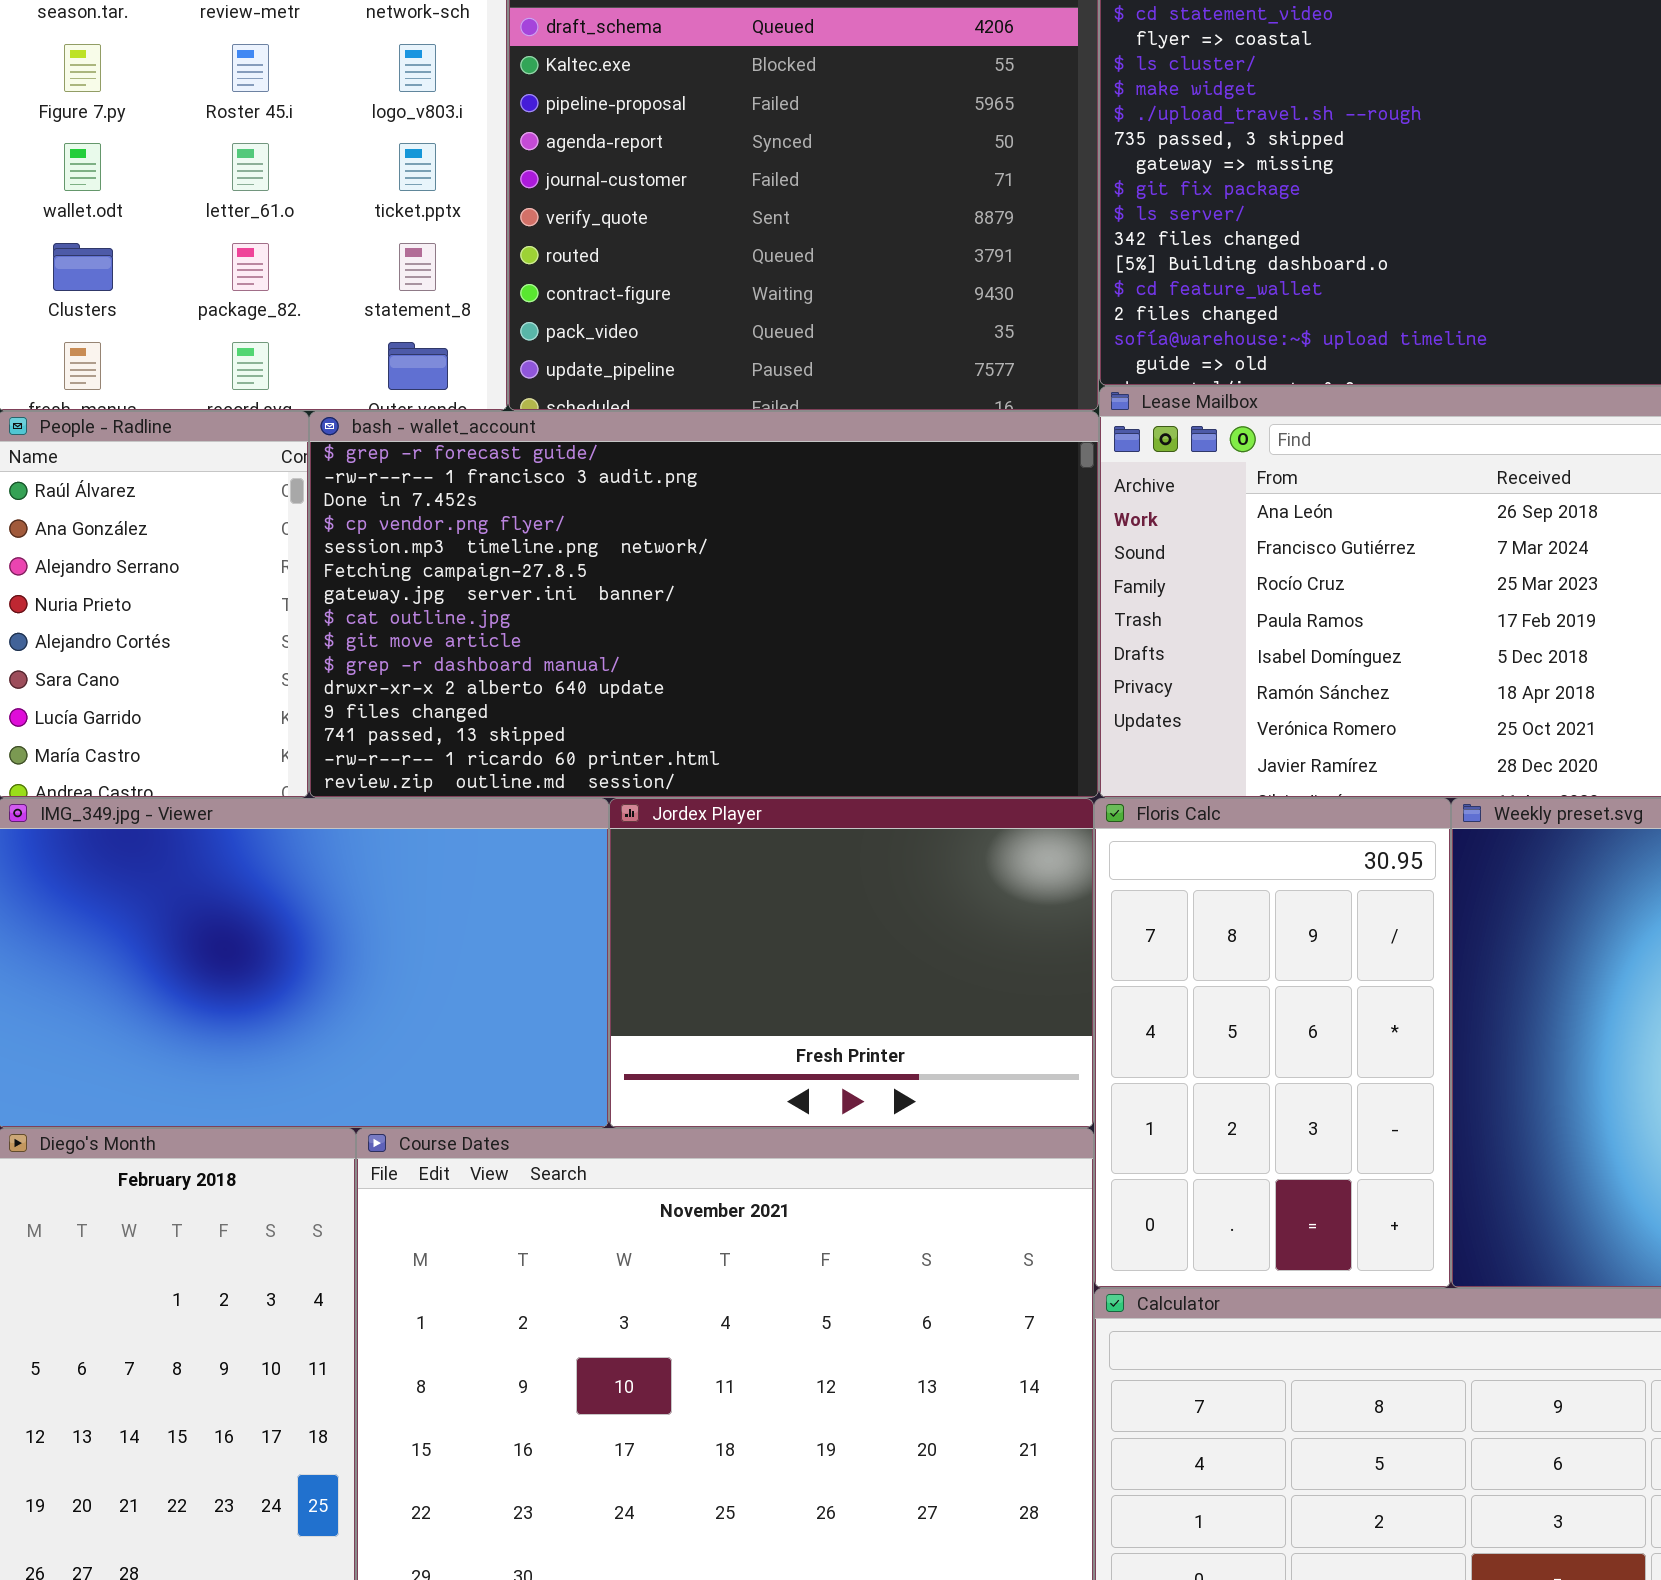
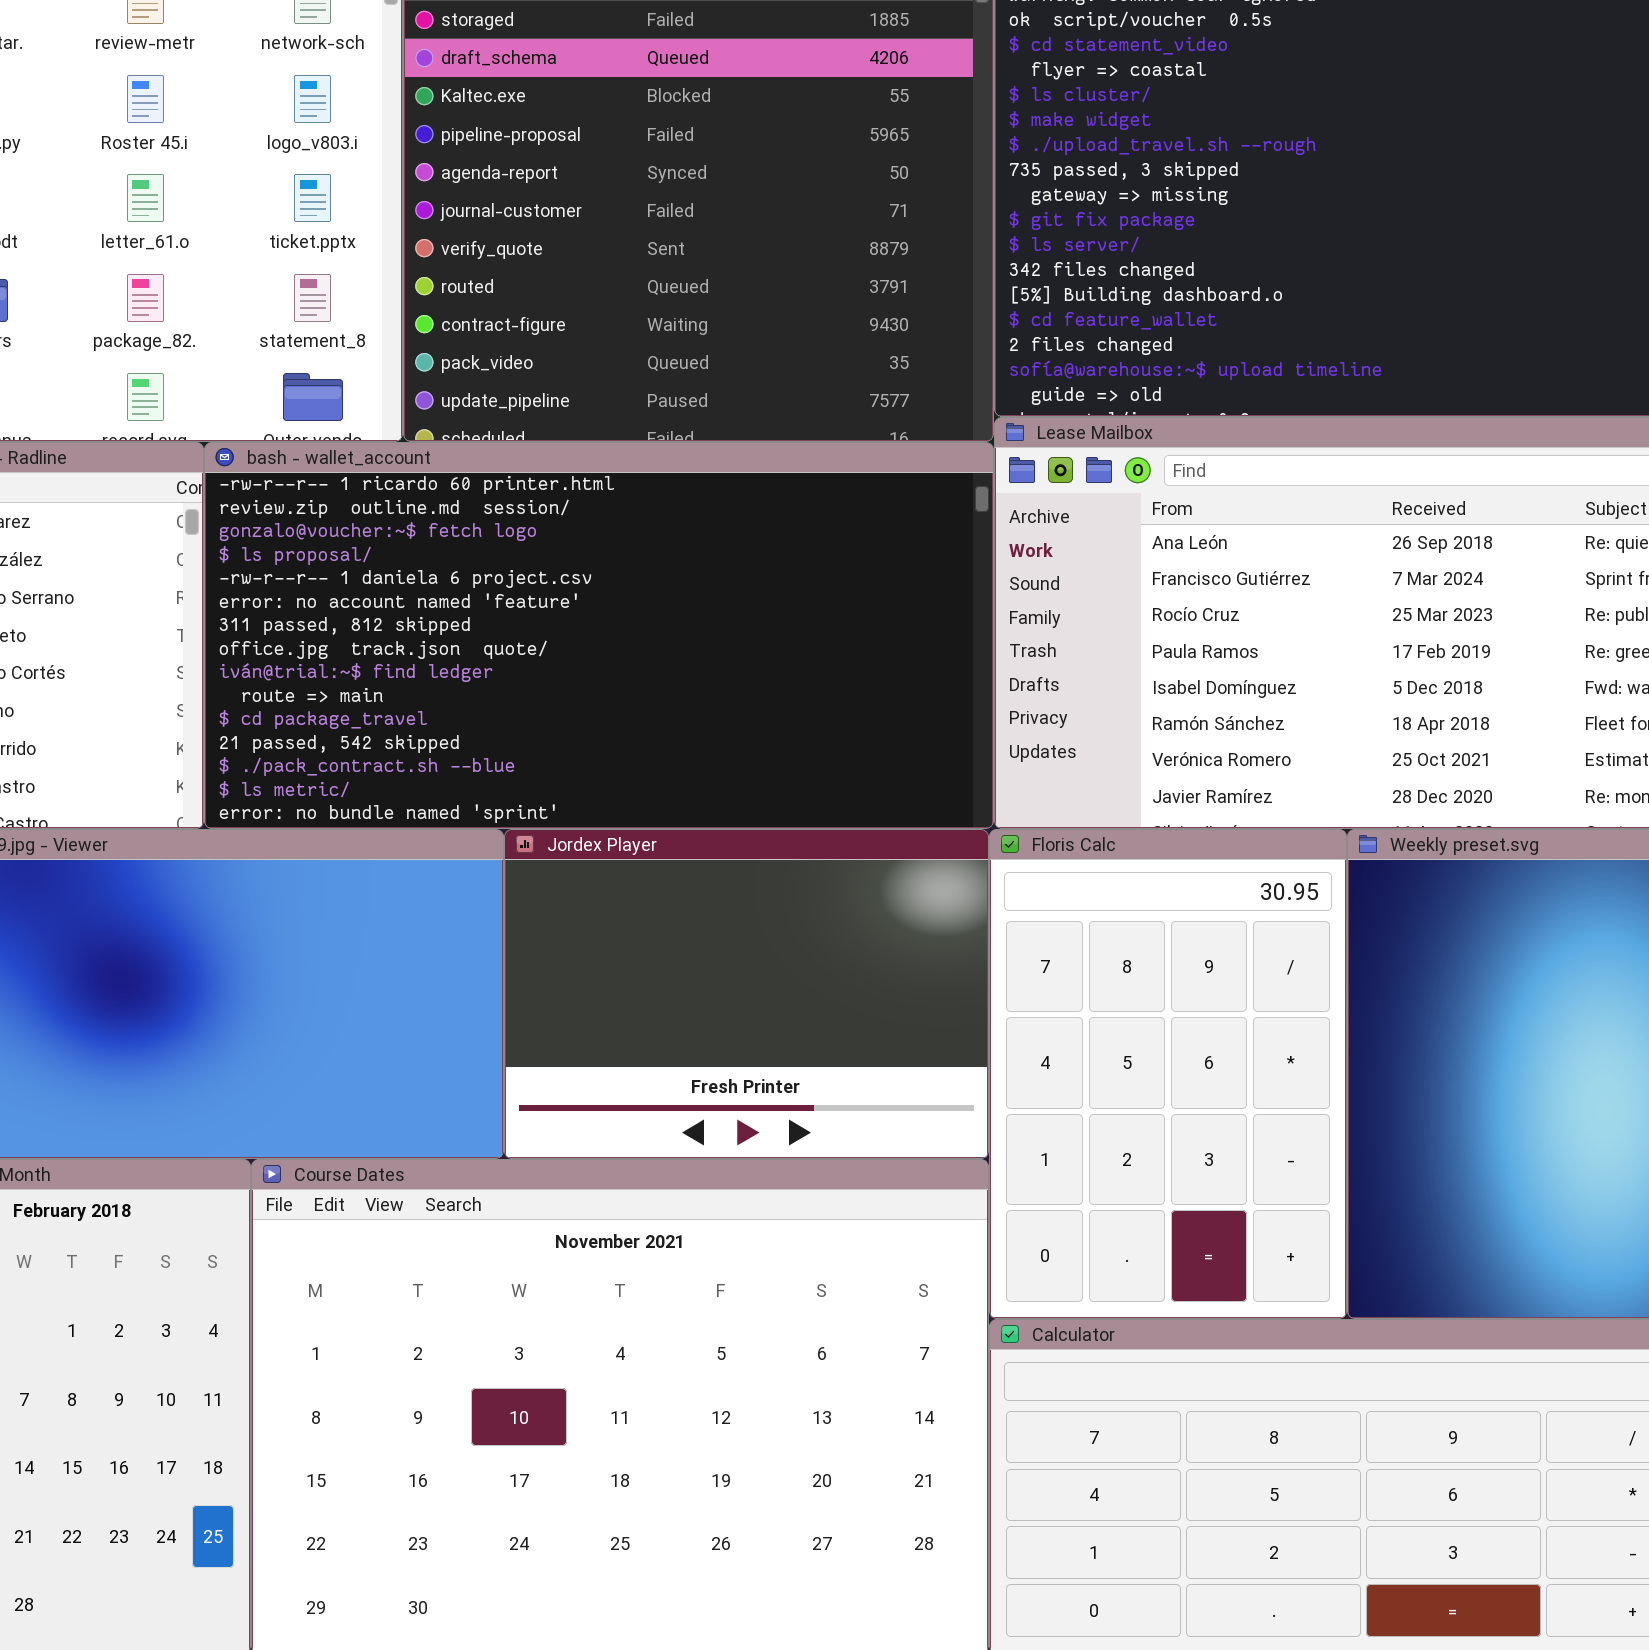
bash - wallet_account: [309,411,1099,798] -> [204,442,994,829], scrolled down 13 rows

